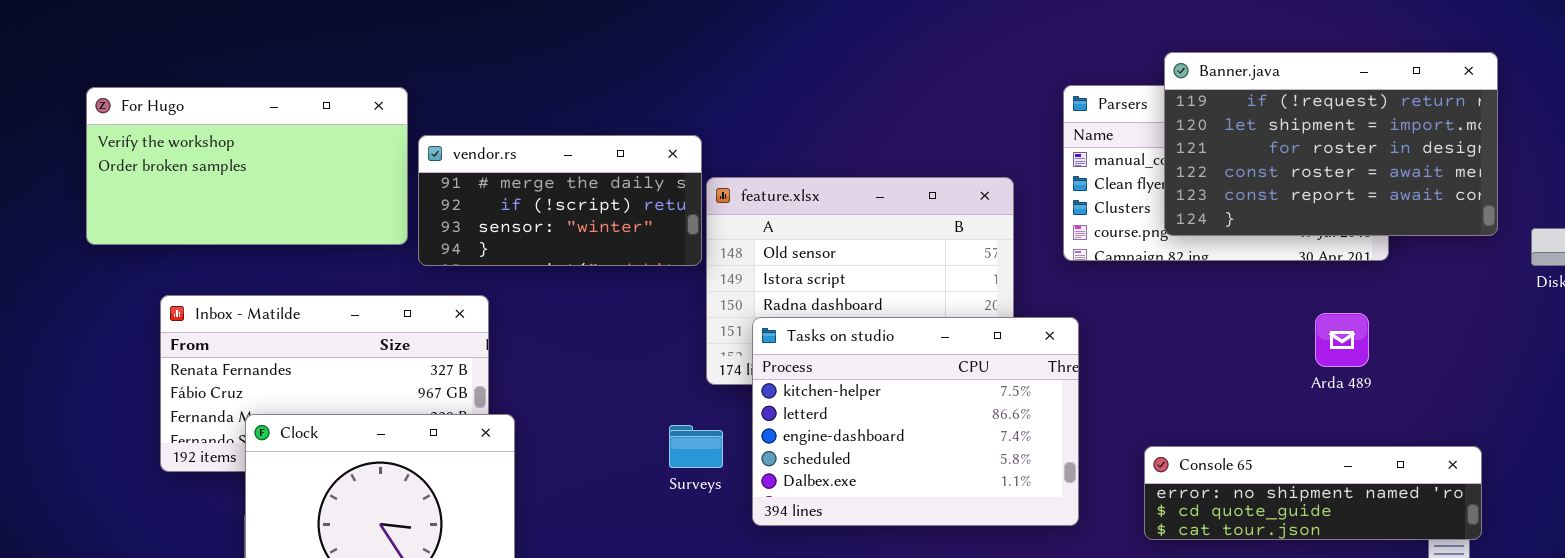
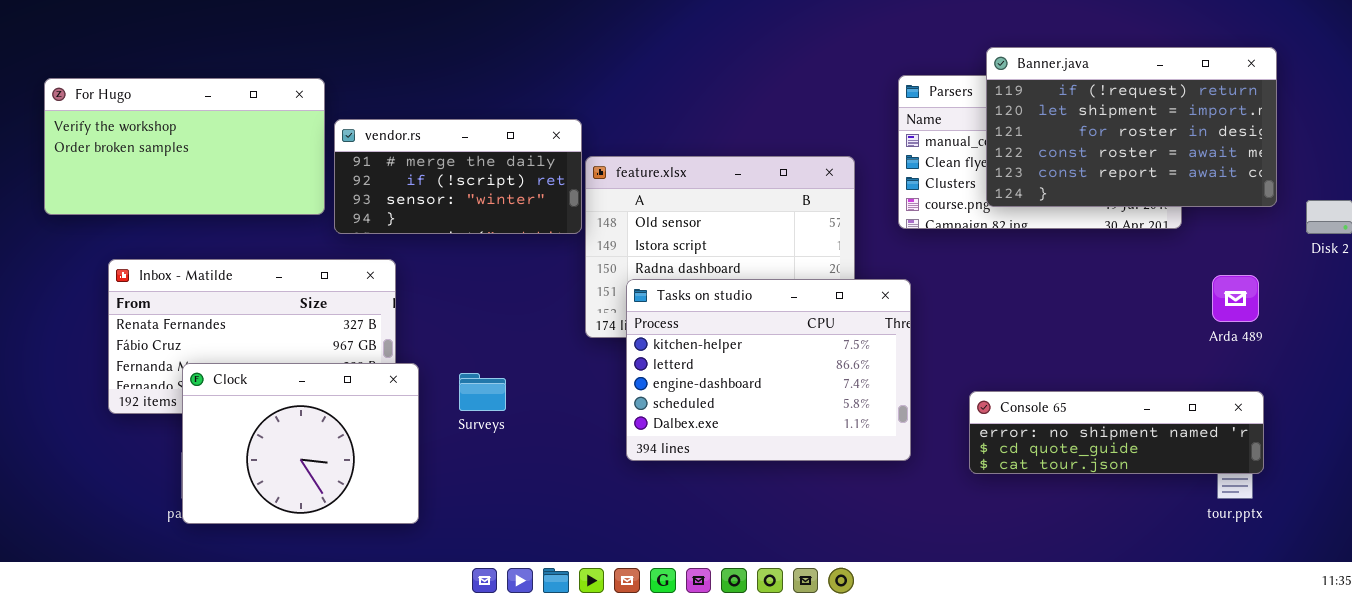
Arda 489: [1315,313,1369,367] -> [1212,275,1259,322], moved
Surveys: [669,425,723,468] -> [459,373,506,411], moved

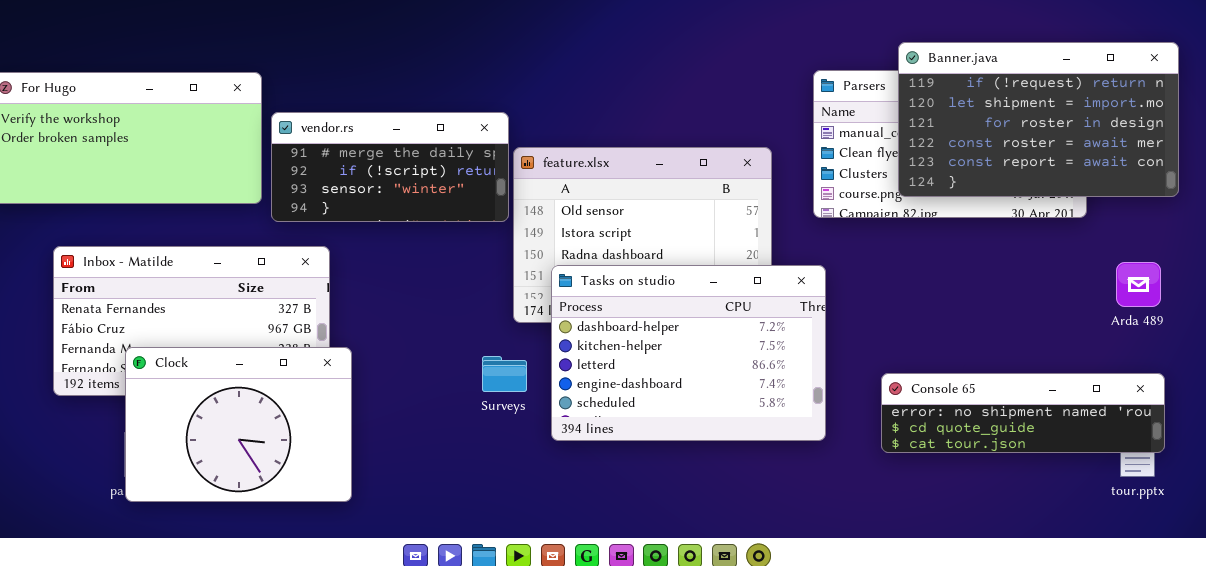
Tasks on studio: [626,279,911,461] -> [551,265,826,441], scrolled up 1 row
Surveys: [459,373,506,411] -> [482,356,527,392], moved

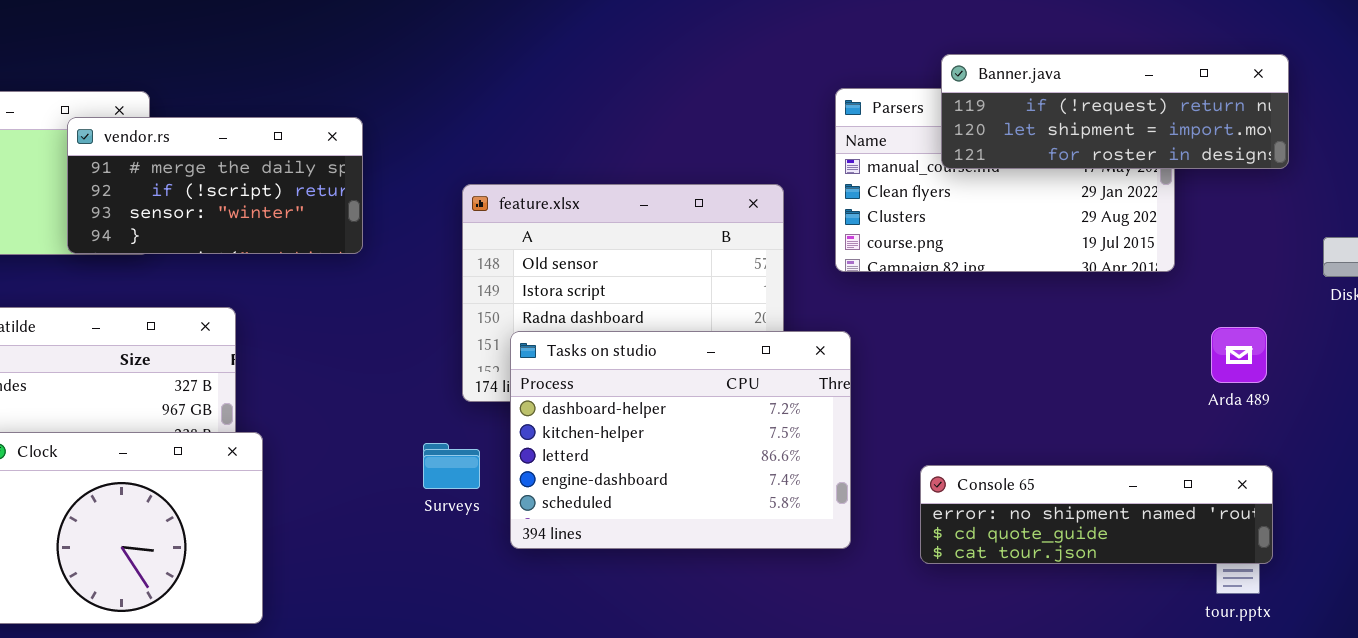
Banner.java: [898,42,1179,197] -> [941,54,1289,169], resized
vendor.rs: [271,112,509,222] -> [67,117,363,254], moved

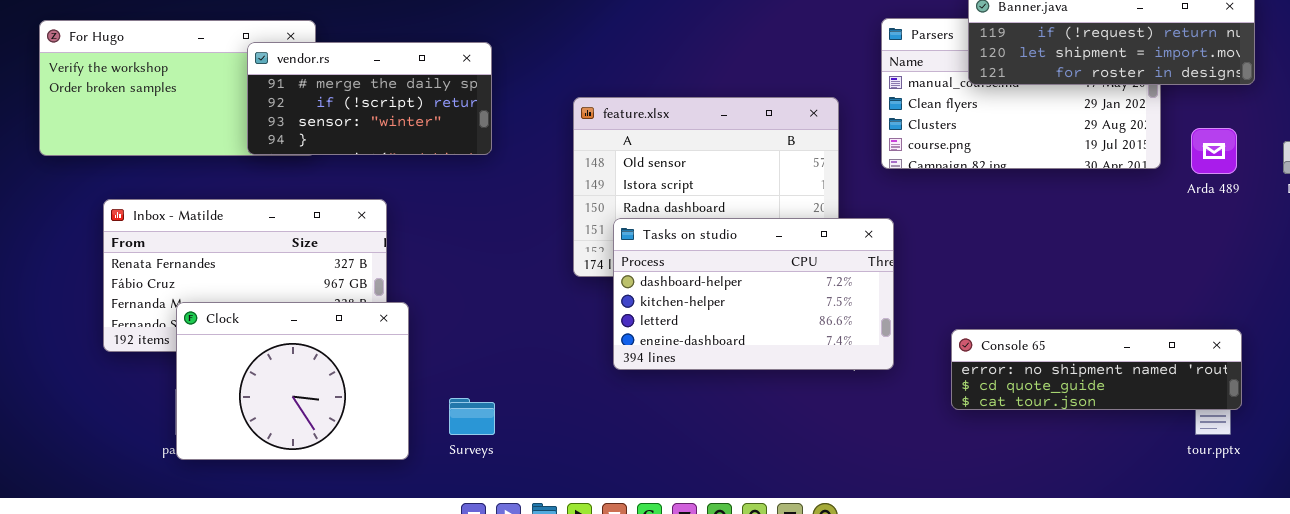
Arda 489: [1211,327,1267,383] -> [1191,128,1237,174], moved
Tasks on studio: [510,331,851,549] -> [613,218,894,370], resized
Surveys: [423,443,480,489] -> [449,398,495,435], moved

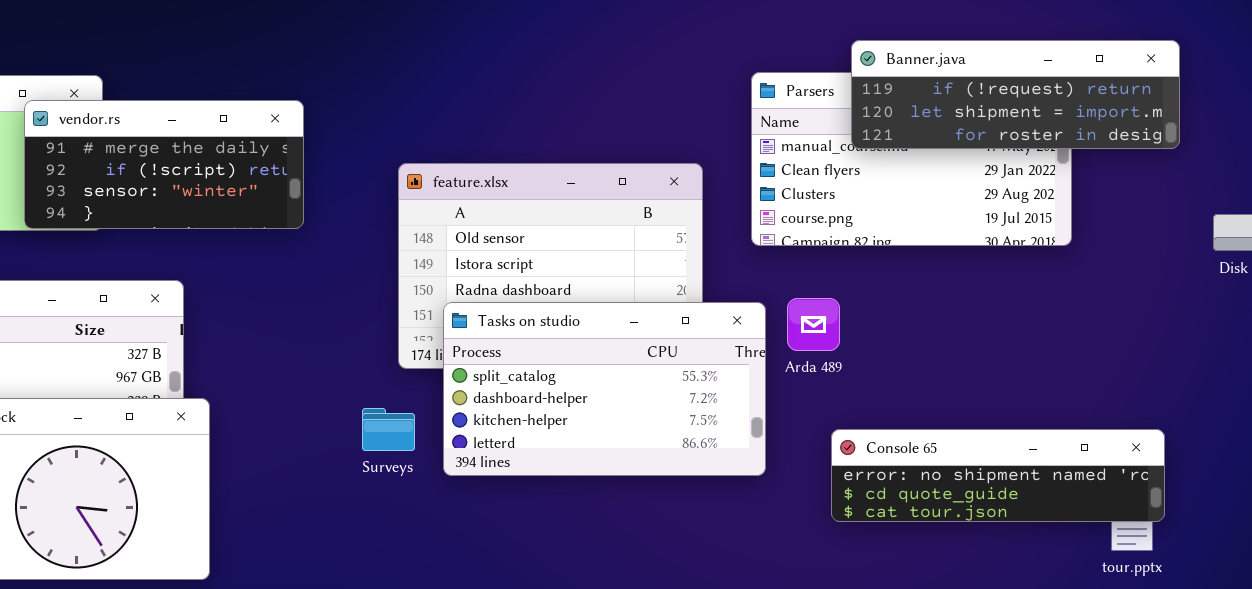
Arda 489: [1191,128,1237,174] -> [787,298,840,351], moved
Tasks on studio: [613,218,894,370] -> [443,302,766,476], scrolled up 1 row
Surveys: [449,398,495,435] -> [362,408,415,451], moved

